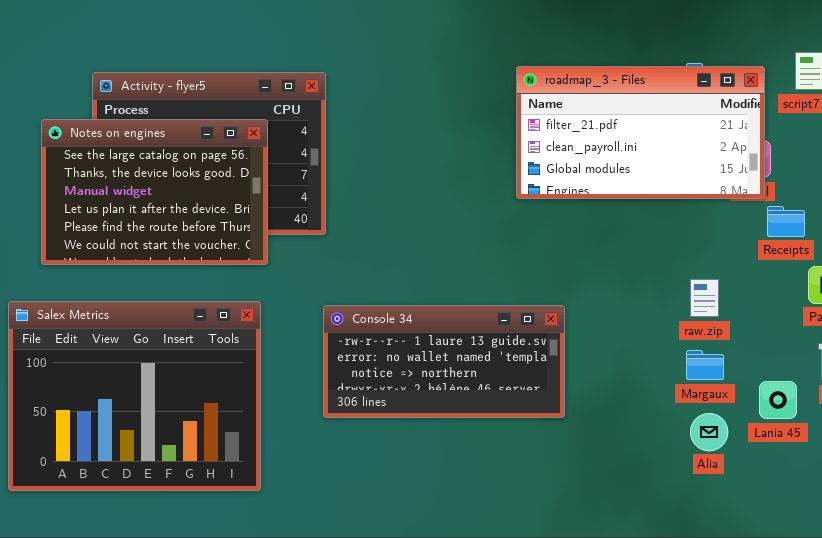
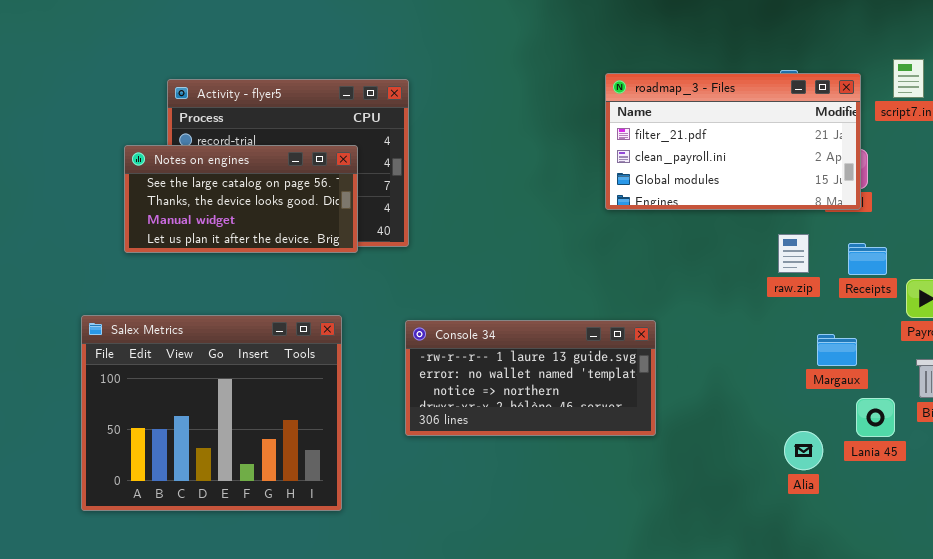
Notes on engines: [41,119,268,265] -> [124,145,358,253], moved, resized
Receipts: [767,206,805,237] -> [848,243,887,275], moved
raw.zip: [690,279,719,317] -> [778,234,809,273], moved
Margaux: [686,350,724,380] -> [817,334,857,366], moved

